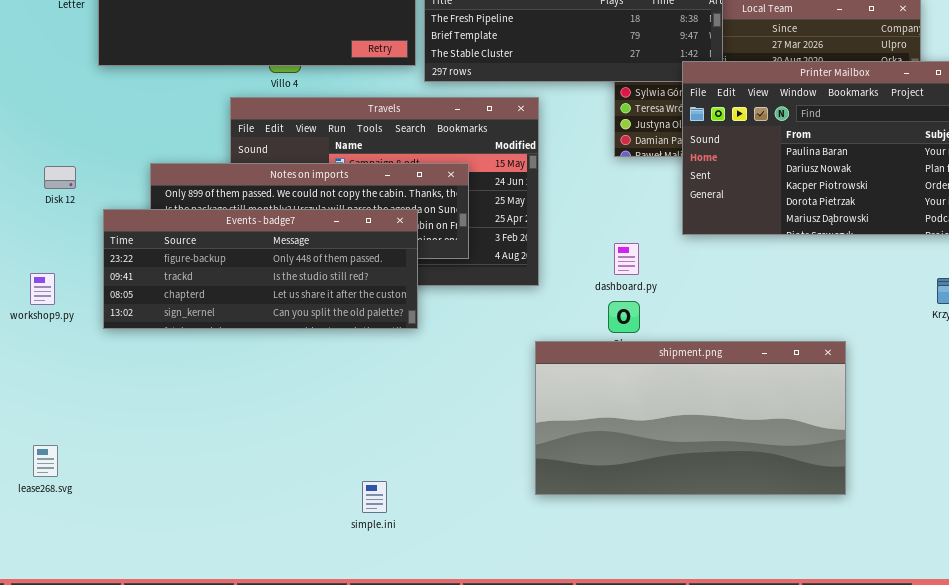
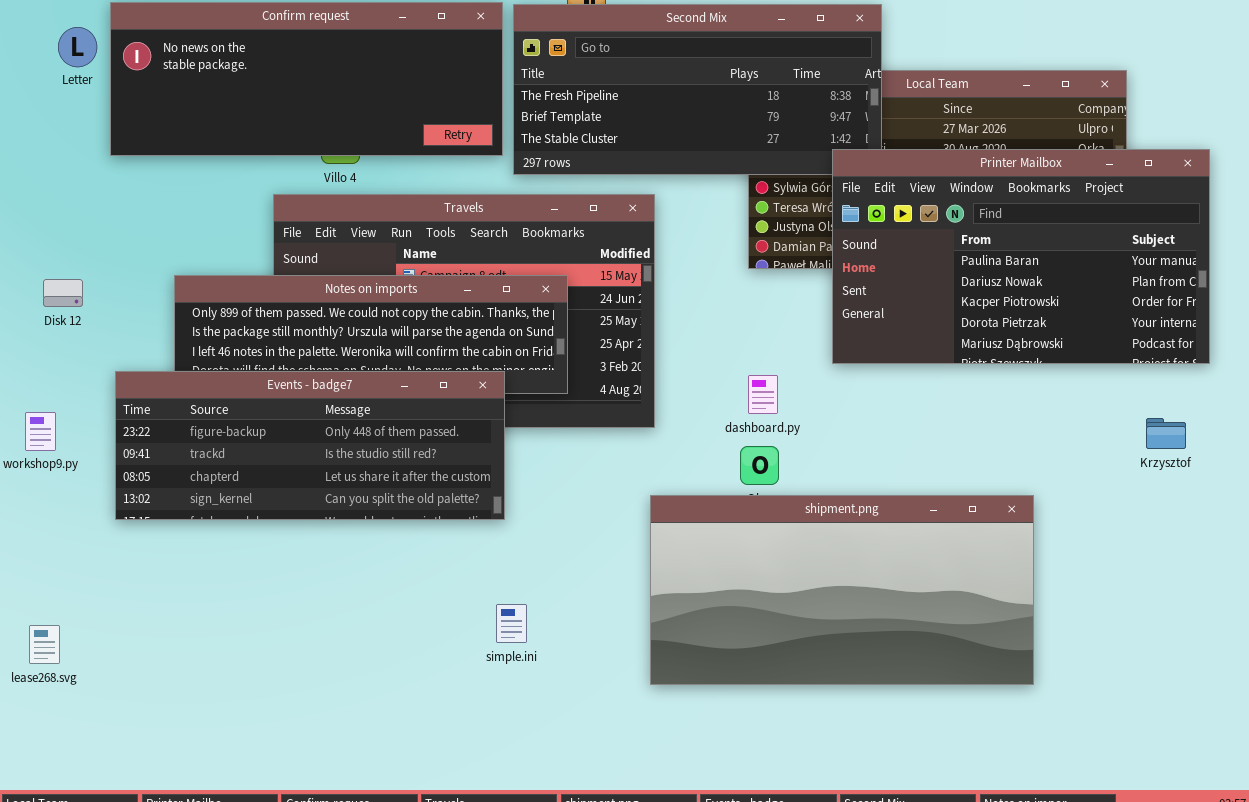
Events - badge7: [103,209,418,329] -> [115,371,505,520], moved
simple.ini: [362,481,387,513] -> [496,604,527,643], moved

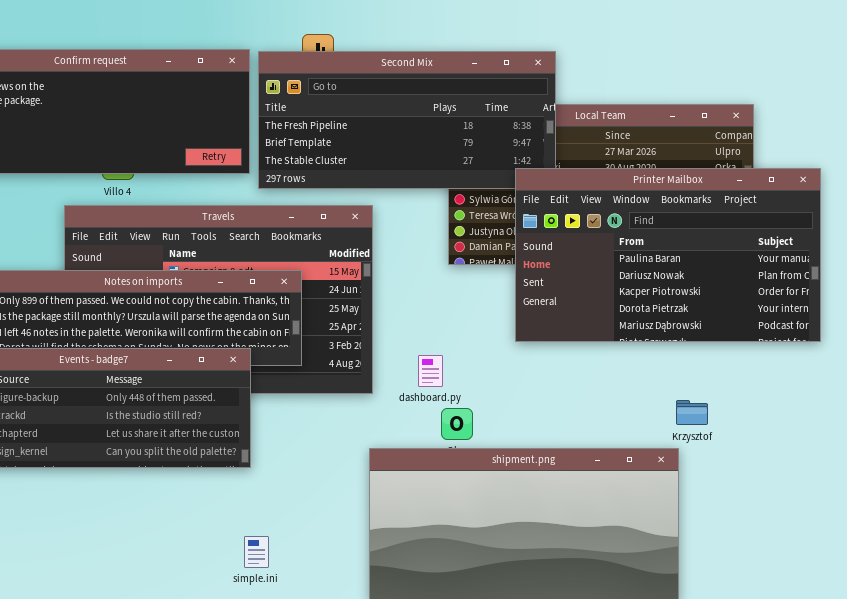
dashboard.py: [748,375,778,414] -> [418,355,443,387], moved
Krzysztof: [1146,418,1186,449] -> [676,400,708,425], moved

